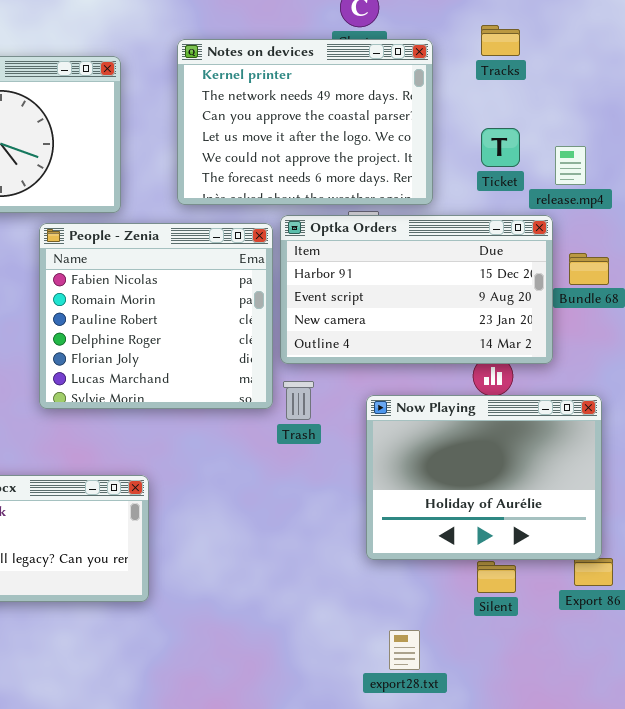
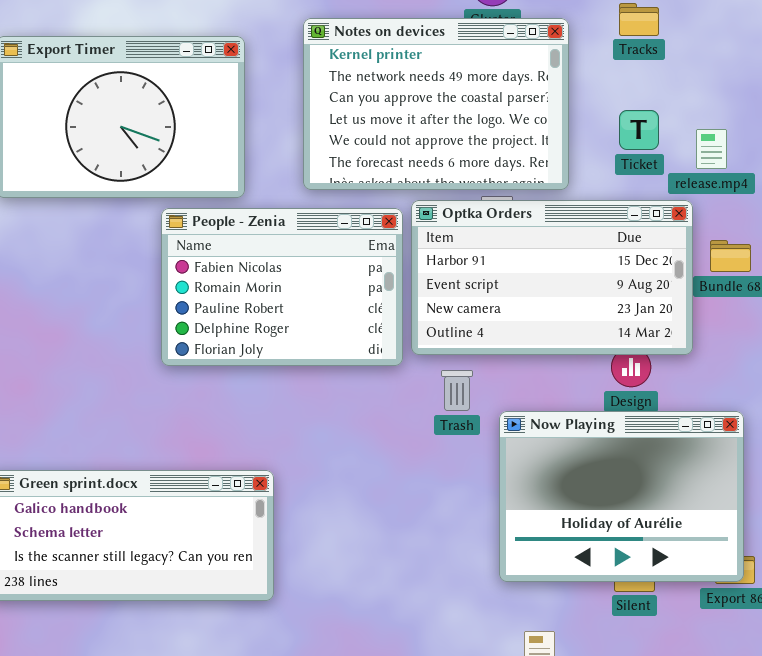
People - Zenia: [39,223,273,409] -> [161,208,403,366], resized
Trash: [283,381,314,420] -> [441,370,473,411], moved
Now Playing: [366,395,602,560] -> [499,411,744,582], moved

